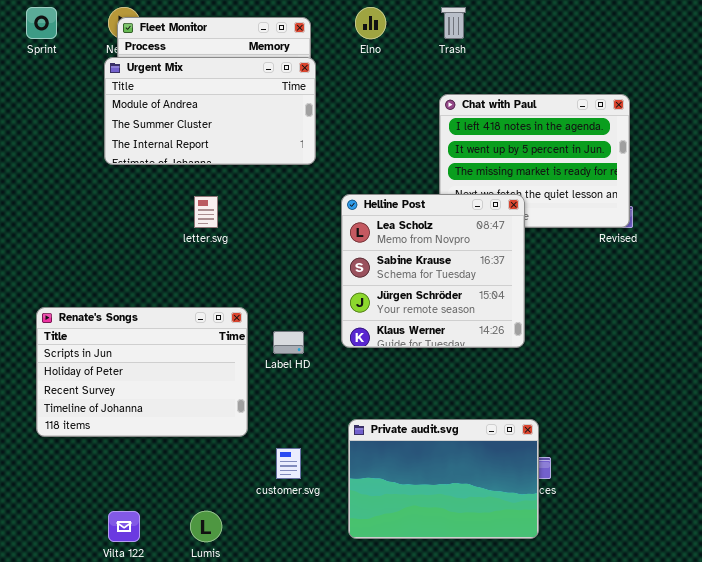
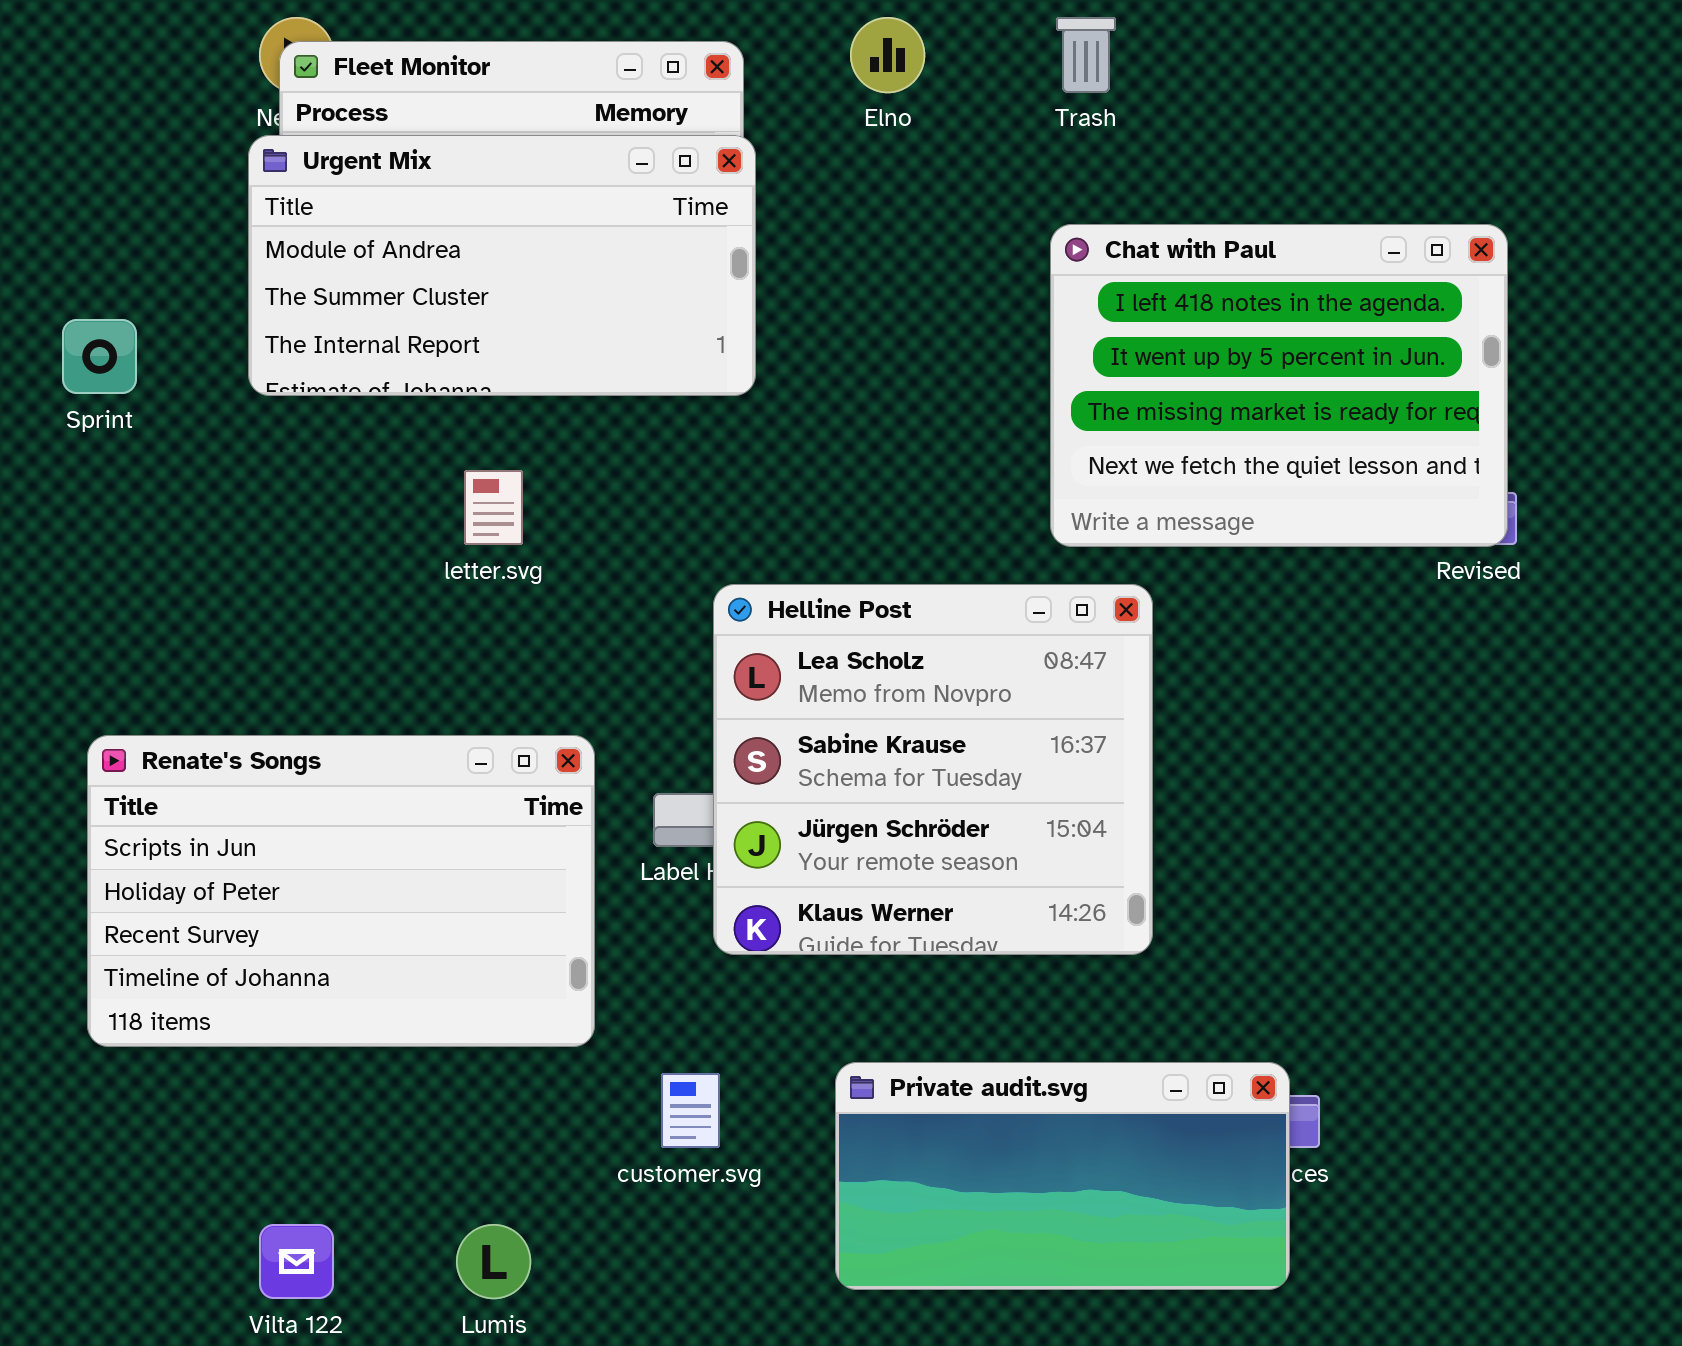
Sprint: [26,7,57,39] -> [62,319,137,394], moved
Helline Post: [341,194,525,348] -> [713,584,1153,955], moved
Private audit.svg: [348,419,539,539] -> [835,1062,1290,1290], resized

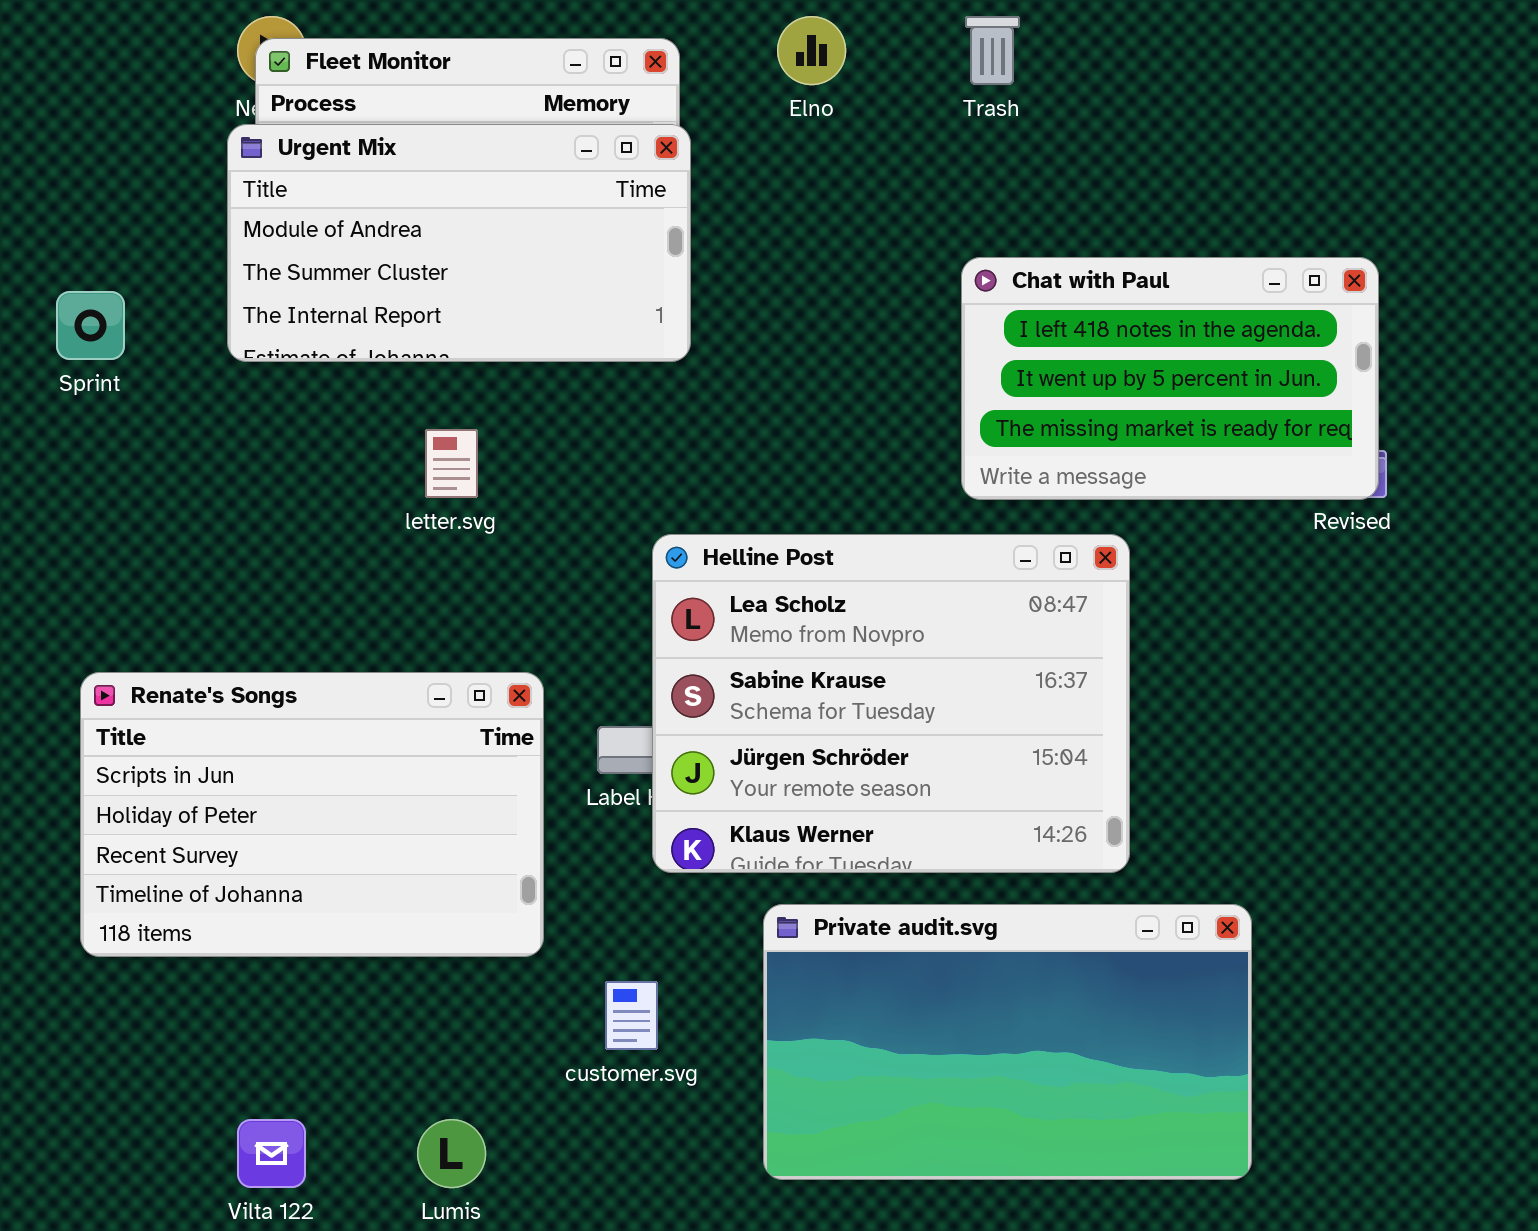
Chat with Paul: [1050,224,1508,547] -> [961,257,1379,500], resized
Helline Post: [713,584,1153,955] -> [652,534,1130,873], resized
Private audit.svg: [835,1062,1290,1290] -> [763,904,1252,1180], resized

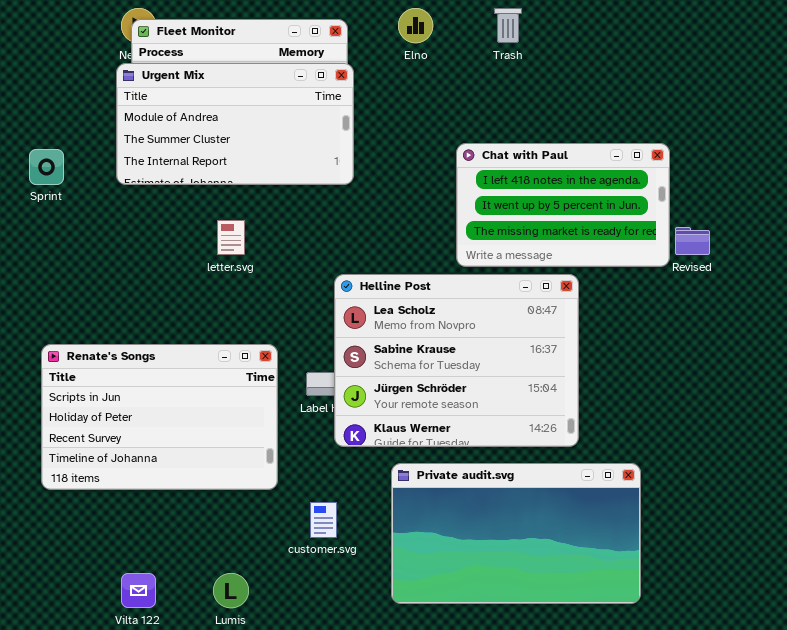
Chat with Paul: [961,257,1379,500] -> [456,143,670,267], moved

